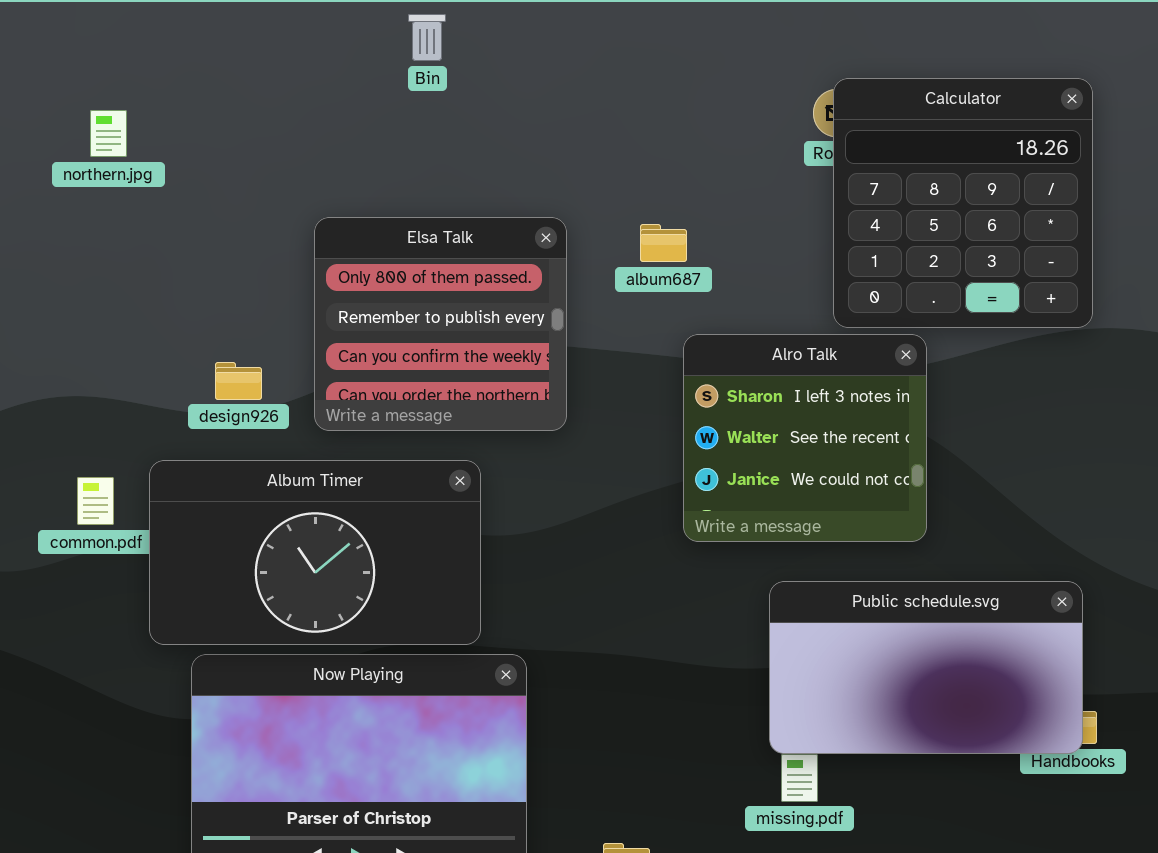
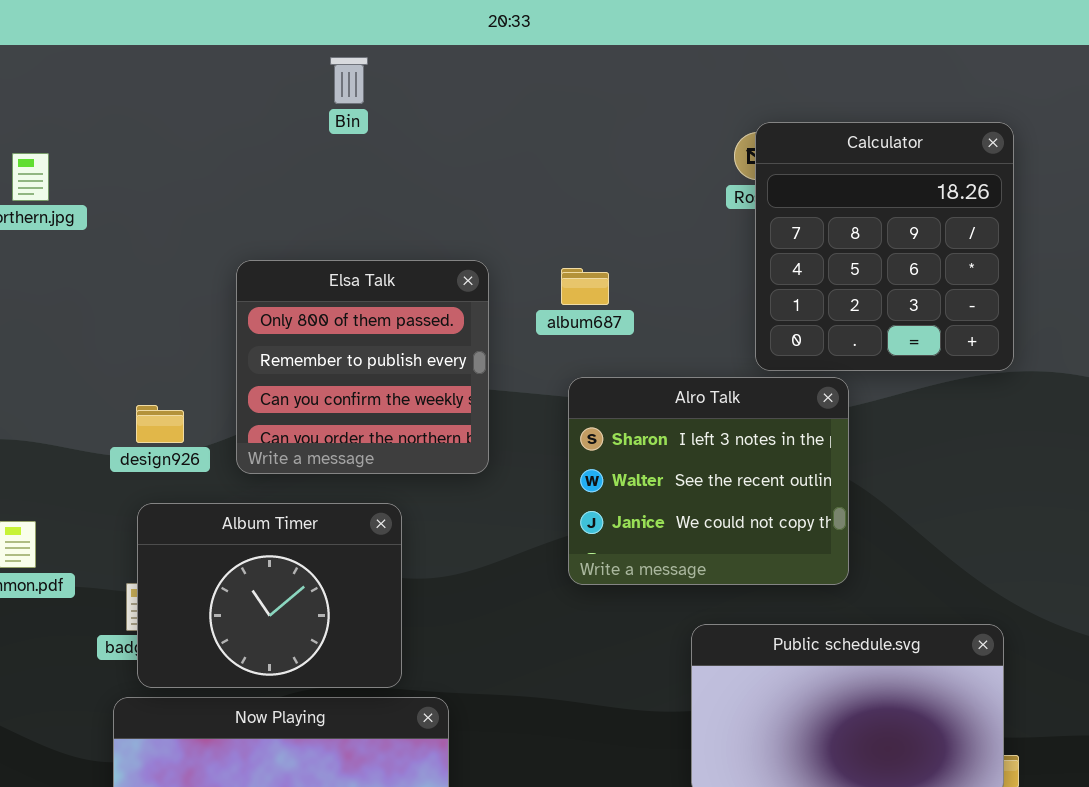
Alro Talk: [683,334,927,542] -> [568,377,849,585], resized
Album Timer: [149,460,481,645] -> [137,503,402,688], resized

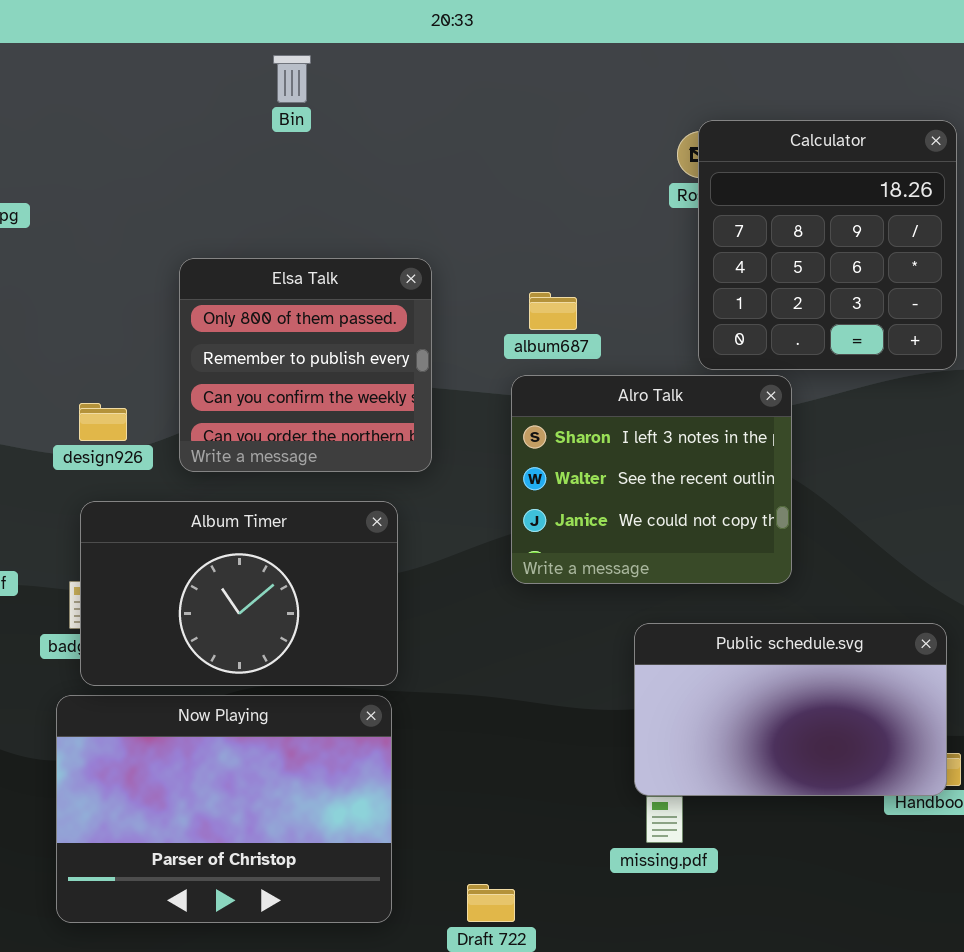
album687: [561,268,609,305] -> [529,292,577,330], moved
Album Timer: [137,503,402,688] -> [80,501,398,686], resized

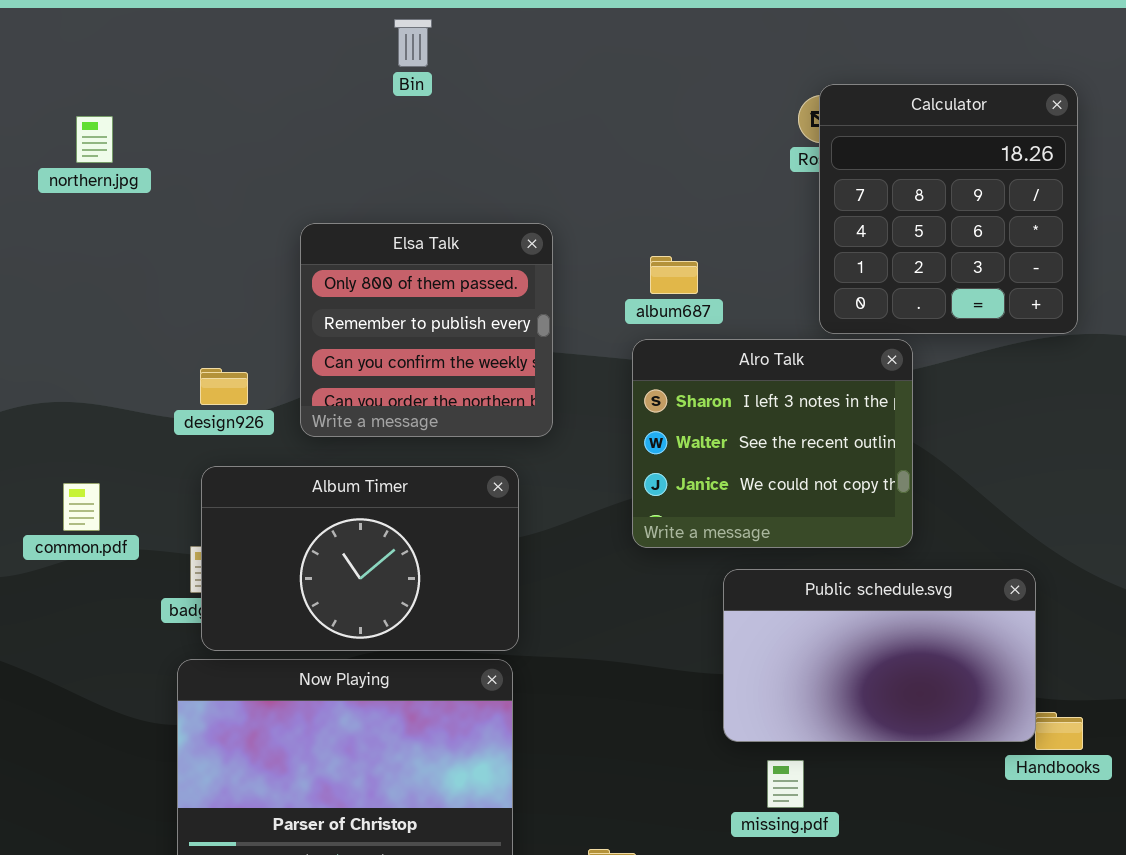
Public schedule.svg: [634,623,947,796] -> [723,569,1036,742], moved

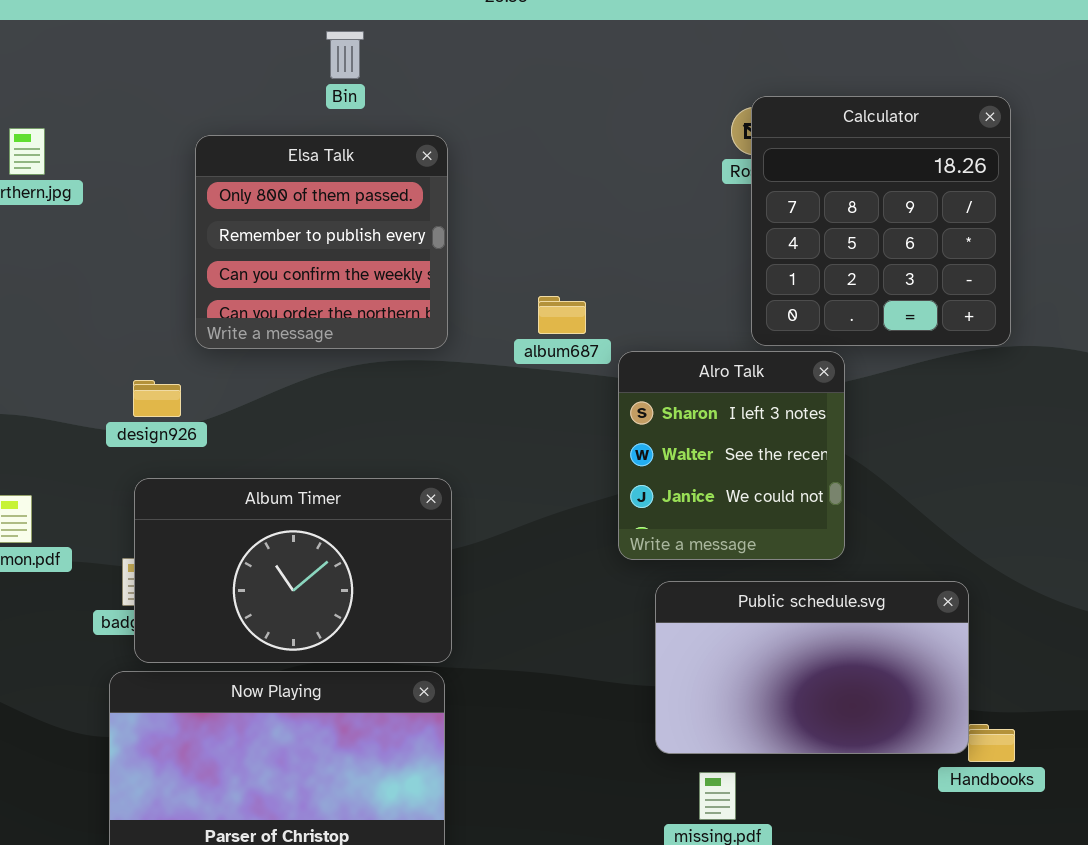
Elsa Talk: [300,223,553,437] -> [195,135,448,349], moved
album687: [650,256,698,294] -> [538,296,586,334], moved
Alro Talk: [632,339,913,548] -> [618,351,845,560], resized

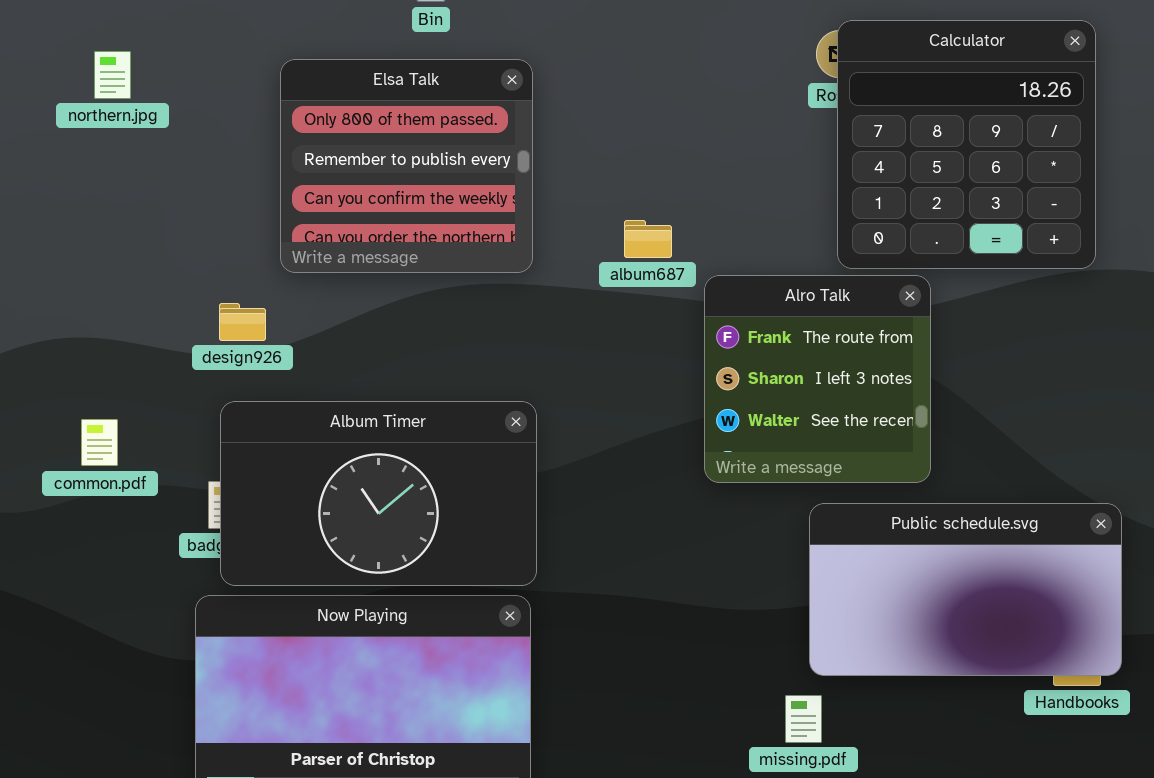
Alro Talk: [618,351,845,560] -> [704,275,931,483], scrolled up 1 row
Public schedule.svg: [655,581,969,754] -> [809,503,1122,676], moved

